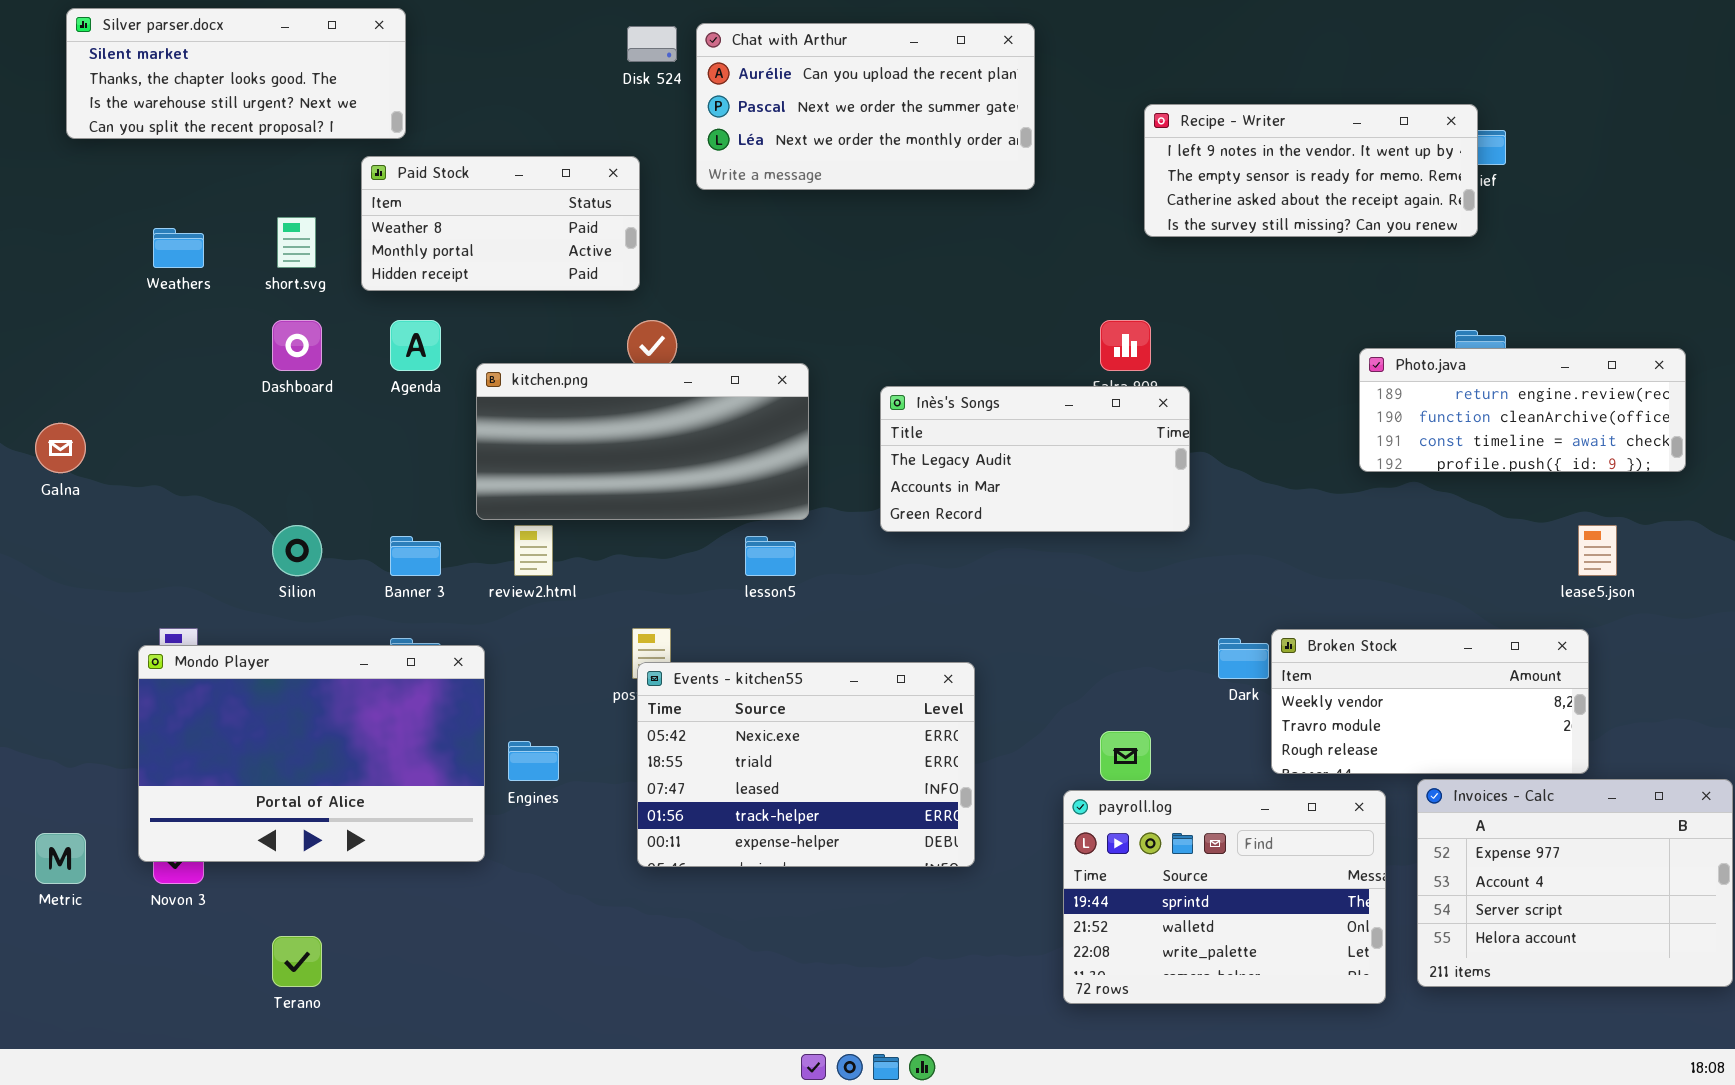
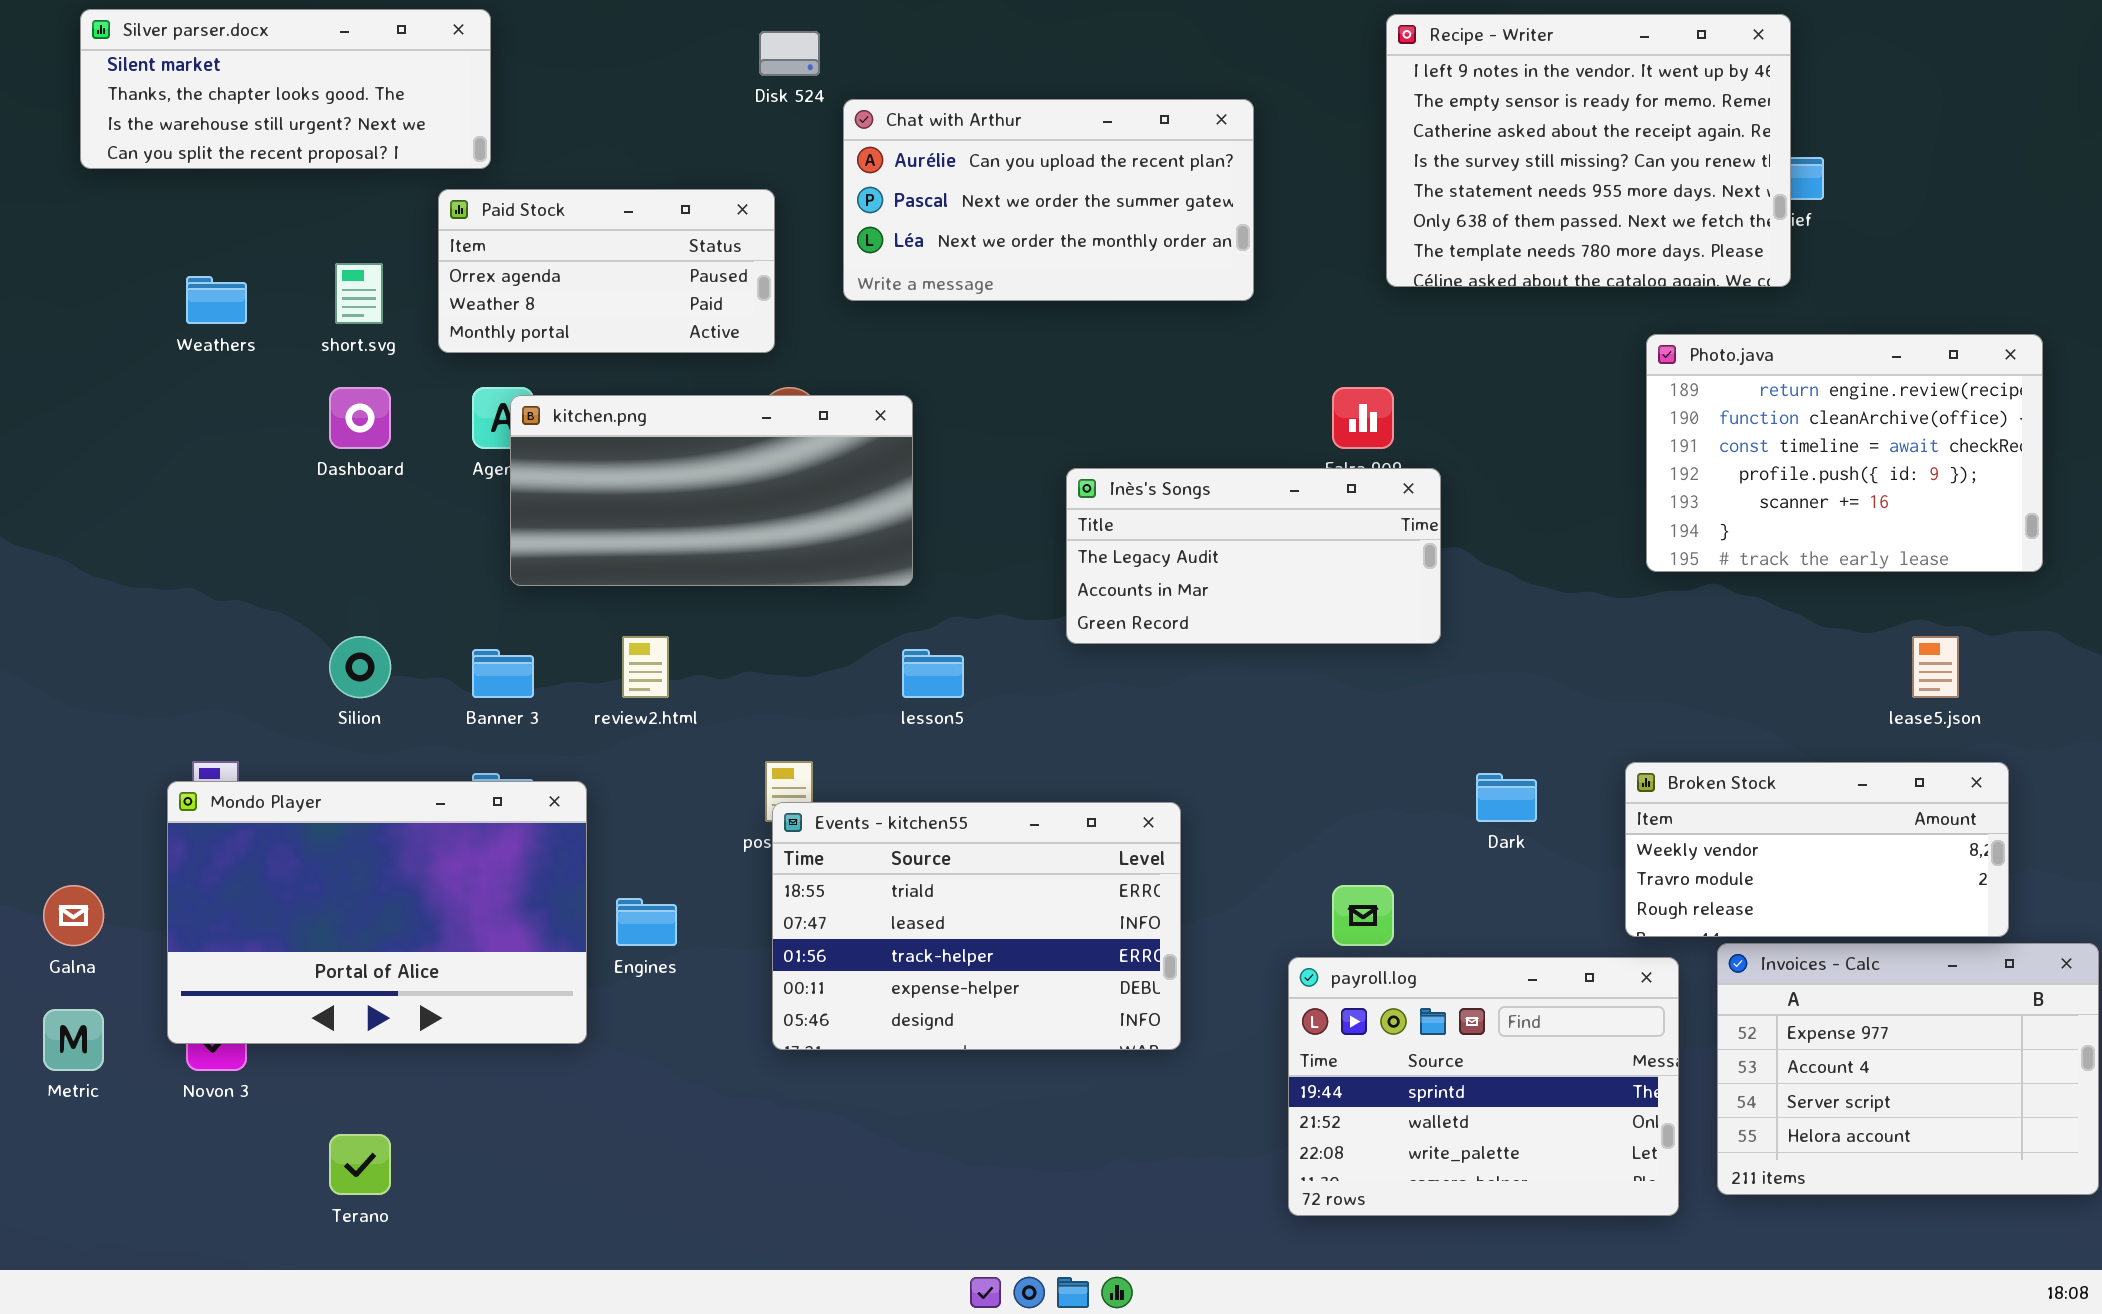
Chat with Arthur: [696,23,1035,190] -> [843,99,1254,301], moved
Recipe - Writer: [1144,104,1478,237] -> [1386,14,1791,287], resized
Paid Stock: [361,156,640,291] -> [438,189,775,353], scrolled up 1 row
Photo.java: [1359,348,1686,472] -> [1646,334,2043,572], resized
kitchen.png: [476,363,809,520] -> [510,395,913,586], moved
Galna: [35,423,86,473] -> [43,885,104,946], moved
Broken Stock: [1271,629,1589,774] -> [1625,762,2009,937], moved
Events - kitchen55: [637,662,975,867] -> [772,802,1181,1050], scrolled down 1 row

